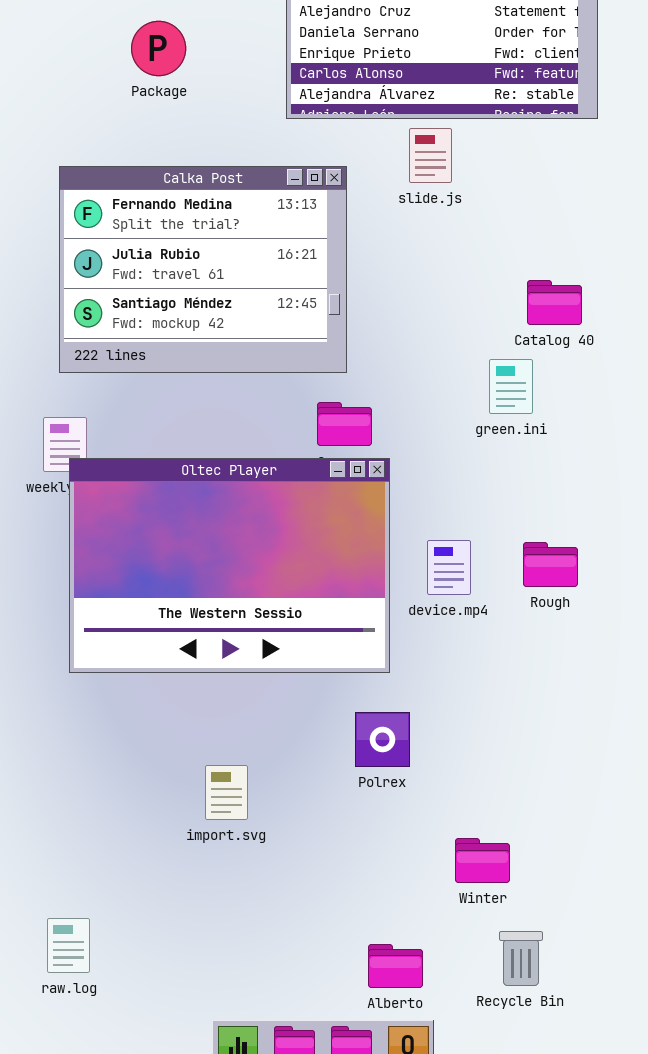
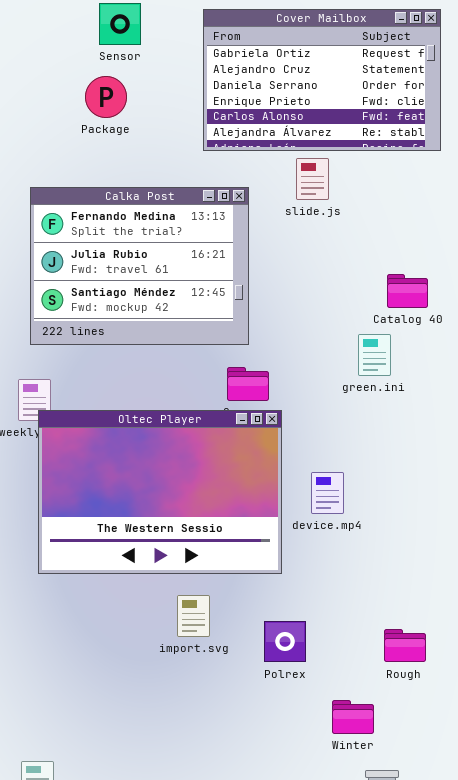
Rough: [523,542,578,587] -> [384,629,426,662], moved
Polrex: [355,712,410,767] -> [264,621,306,662], moved
import.svg: [205,765,248,820] -> [177,595,210,637], moved

